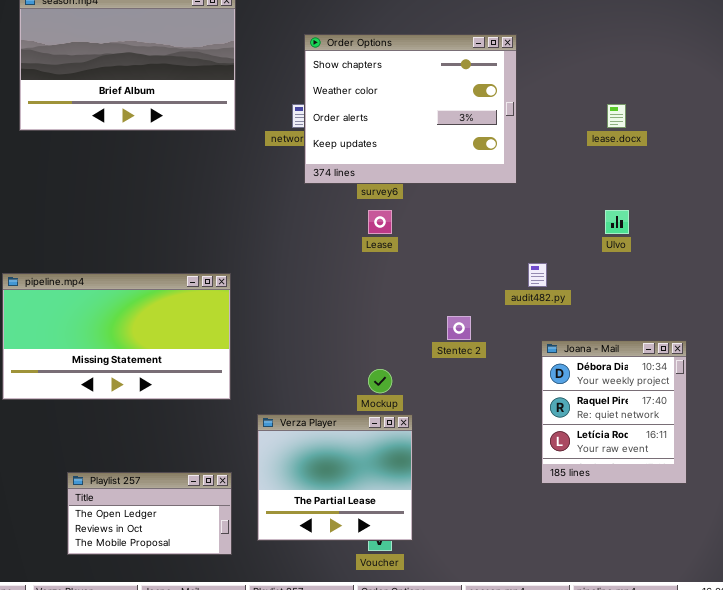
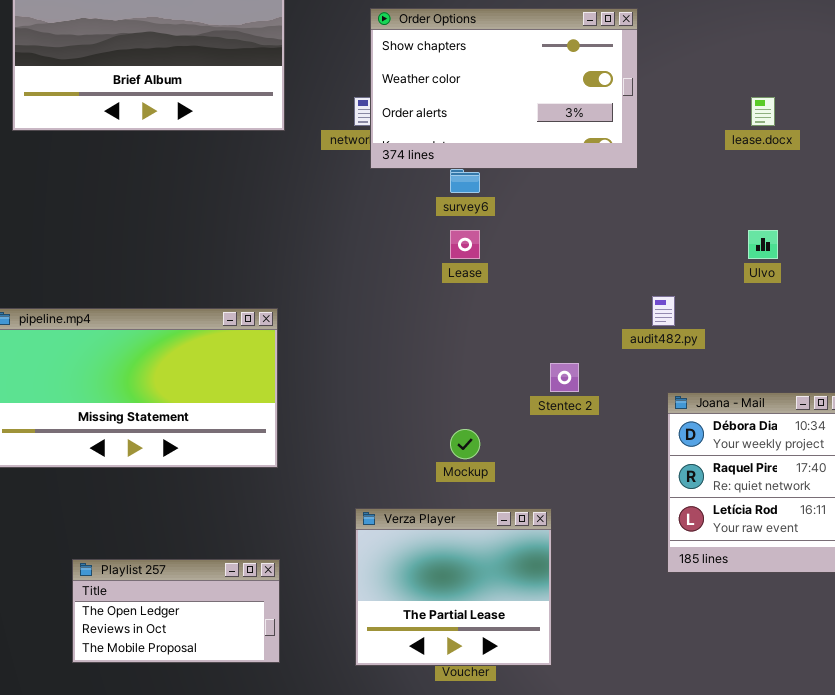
Order Options: [304,34,517,184] -> [370,8,638,169], resized
Verza Player: [257,414,413,541] -> [355,508,552,666], moved

